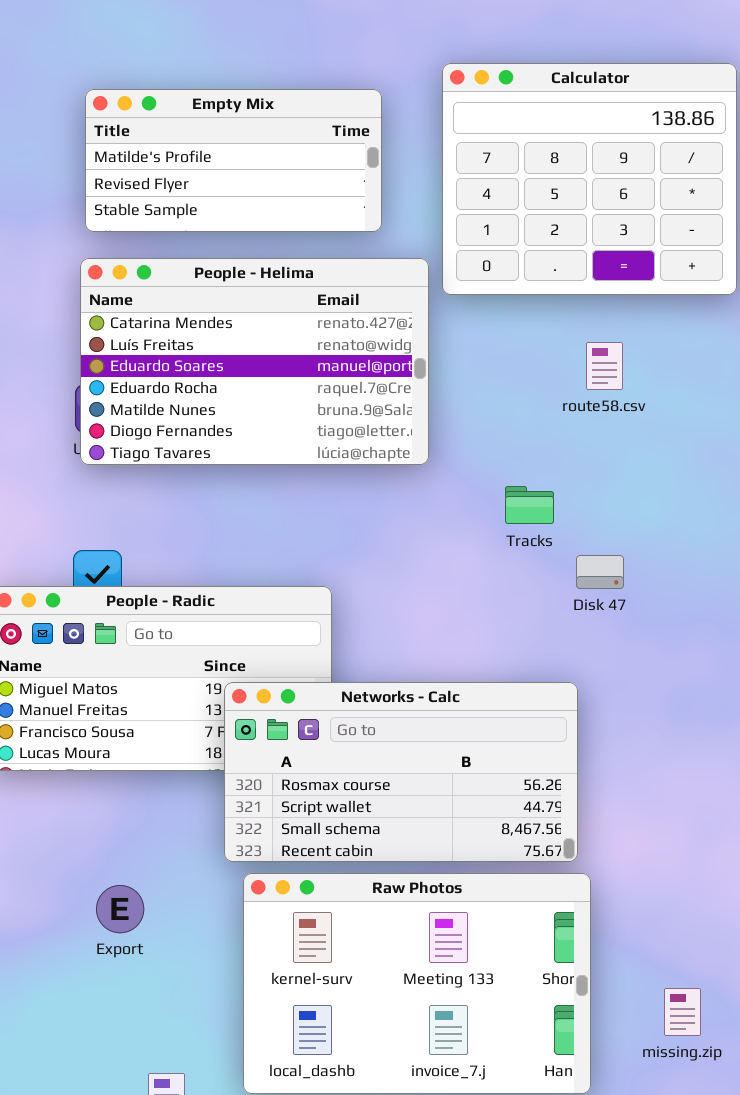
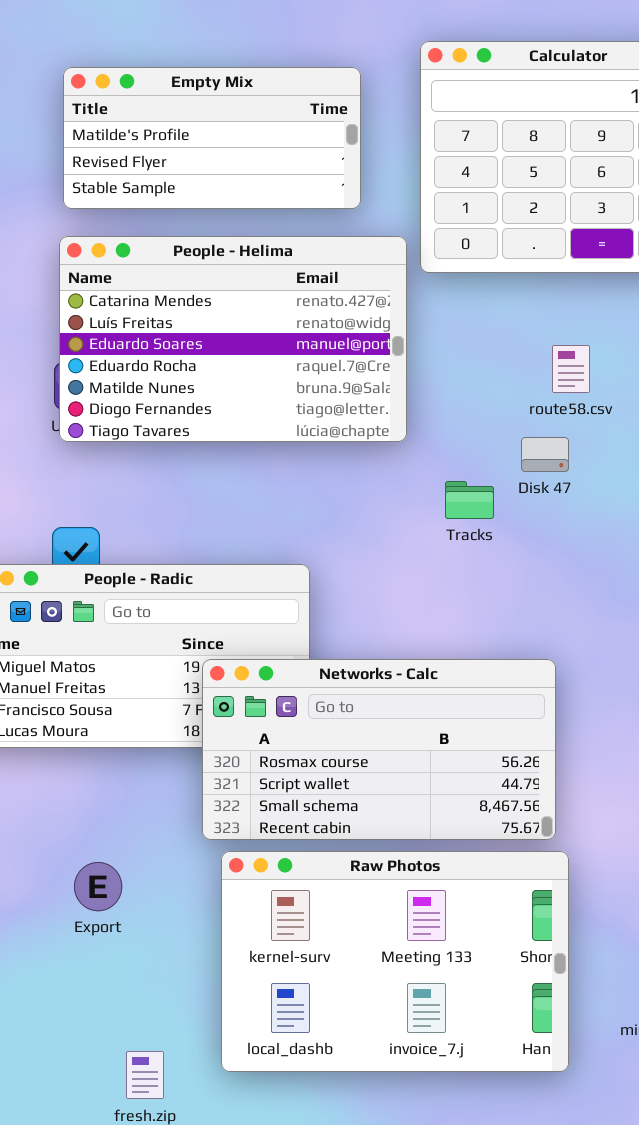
route58.csv: [586,342,623,390] -> [552,345,590,393], moved
Tracks: [505,486,554,524] -> [445,481,494,519], moved
Disk 47: [576,555,624,589] -> [521,437,569,472], moved

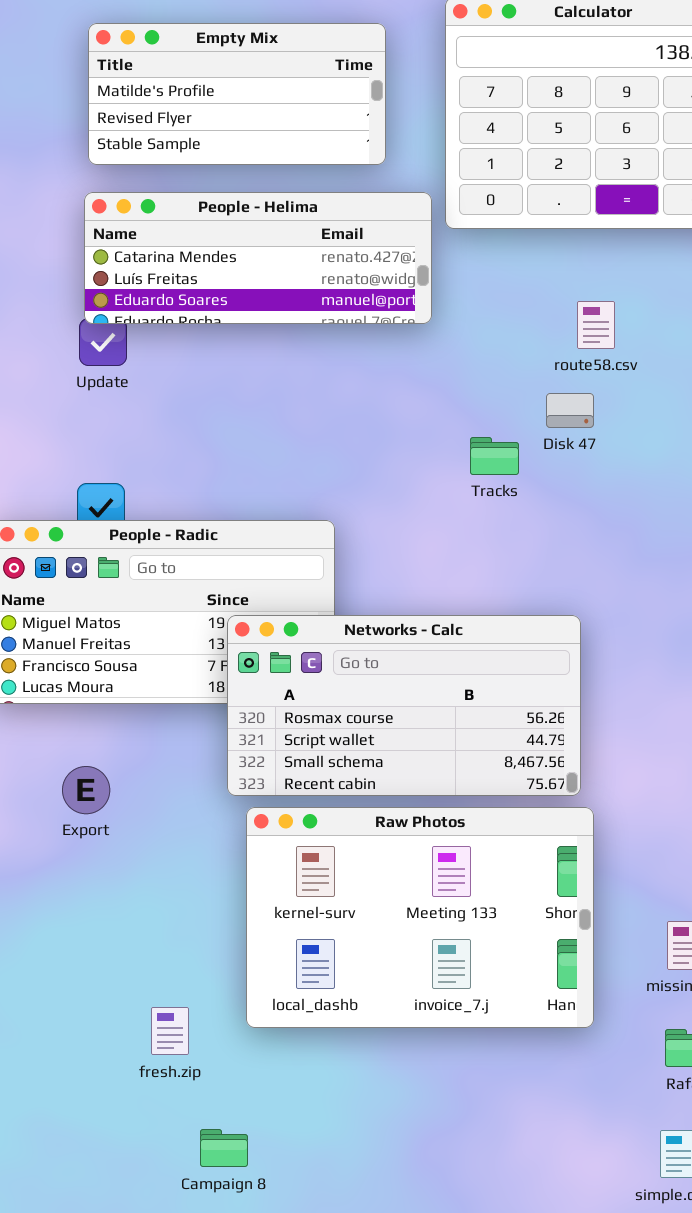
People - Helima: [59,236,407,442] -> [84,192,432,324], resized
Export: [74,862,122,911] -> [62,766,110,814], moved

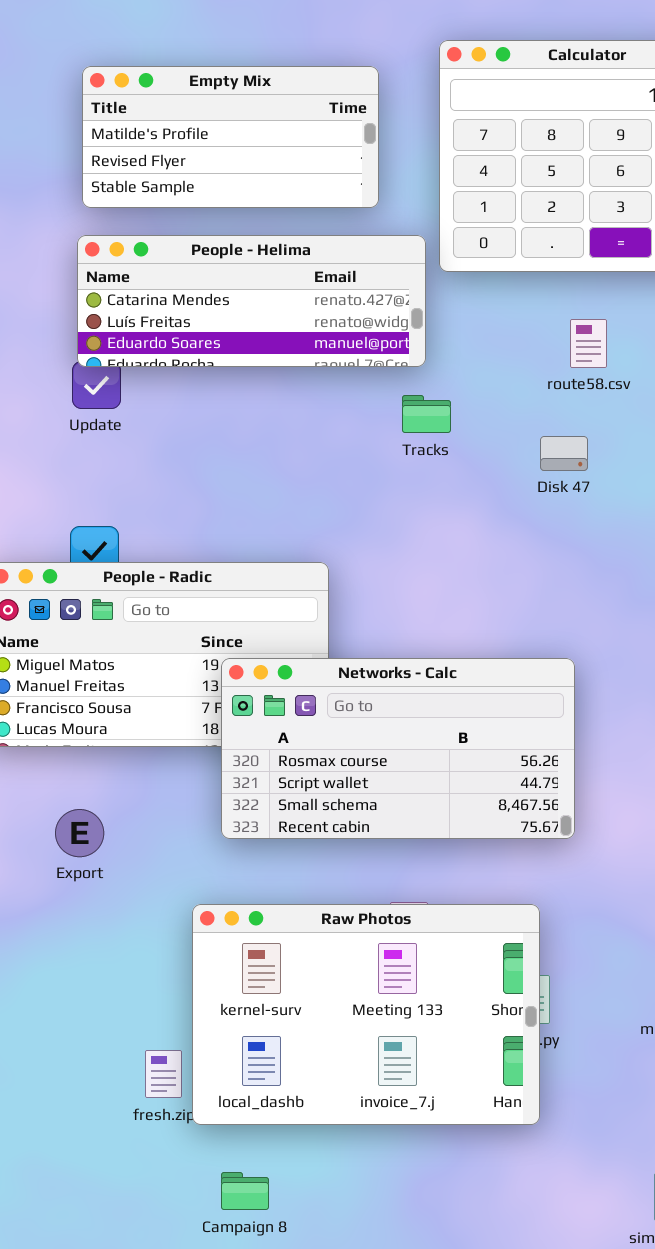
route58.csv: [577,301,615,349] -> [570,319,607,368], moved
Tracks: [470,437,519,475] -> [402,395,451,433], moved
Raw Photos: [246,807,594,1028] -> [192,904,540,1125], moved
Campaign 8: [200,1129,248,1167] -> [221,1172,269,1210], moved

